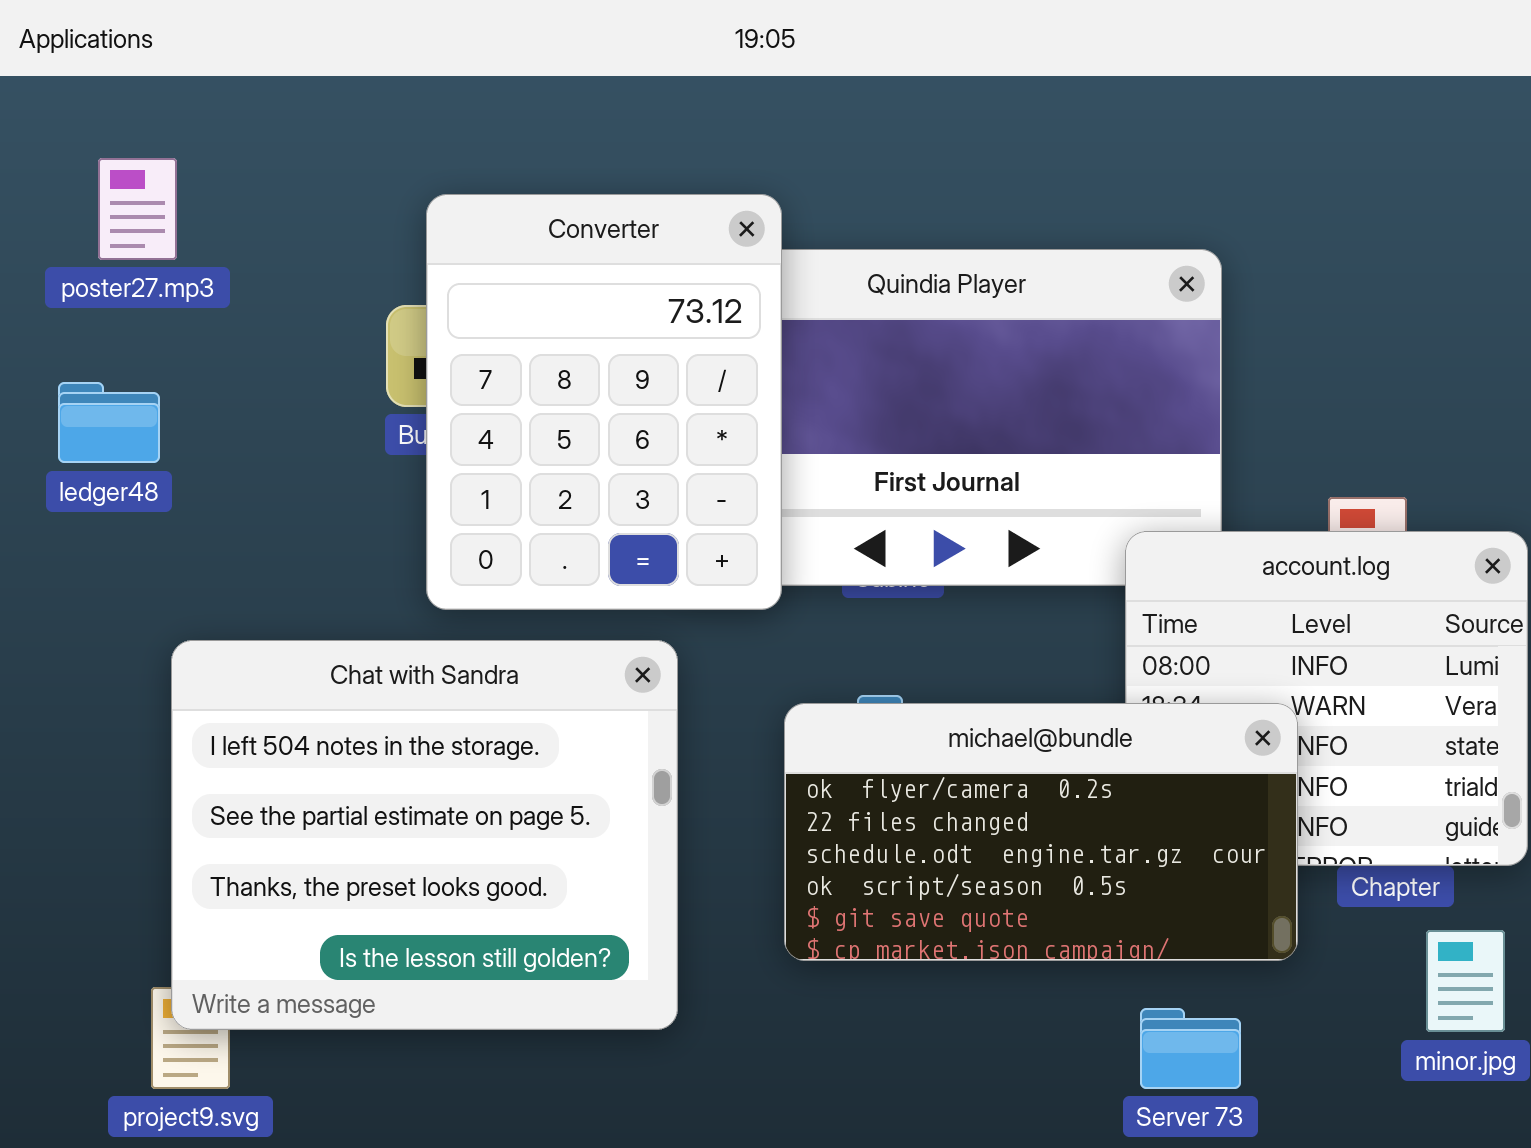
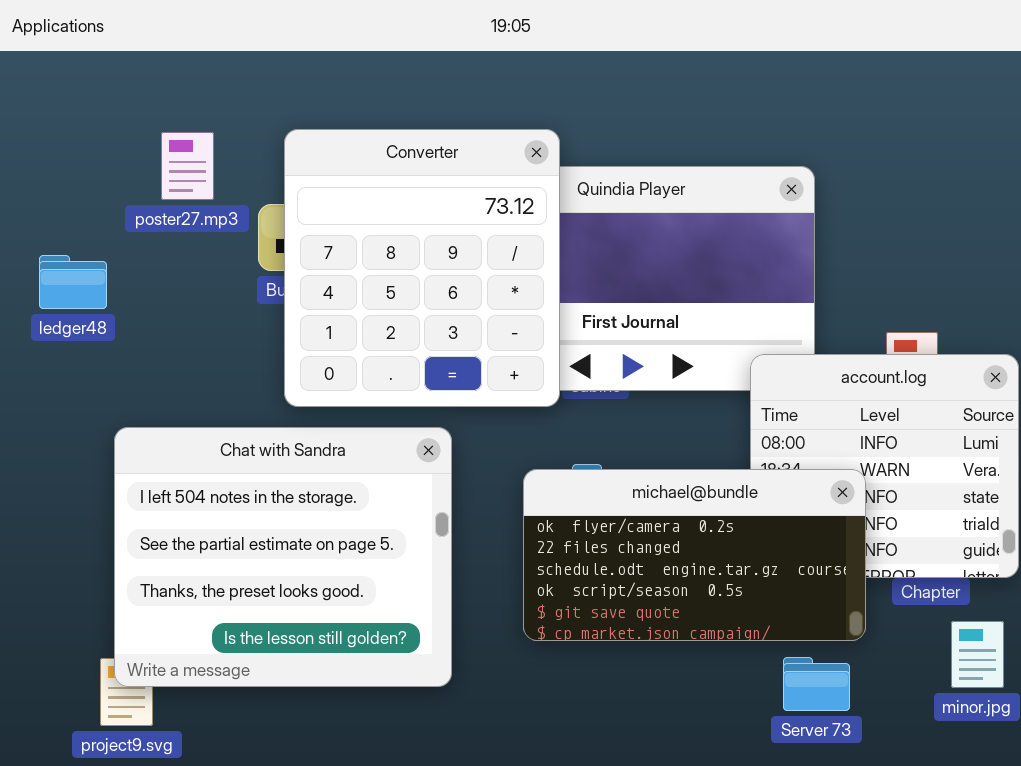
poster27.mp3: [98,158,177,260] -> [161,132,214,200], moved
Converter: [426,194,782,610] -> [284,129,560,407], resized
Server 73: [1140,1008,1241,1089] -> [783,657,850,711], moved

